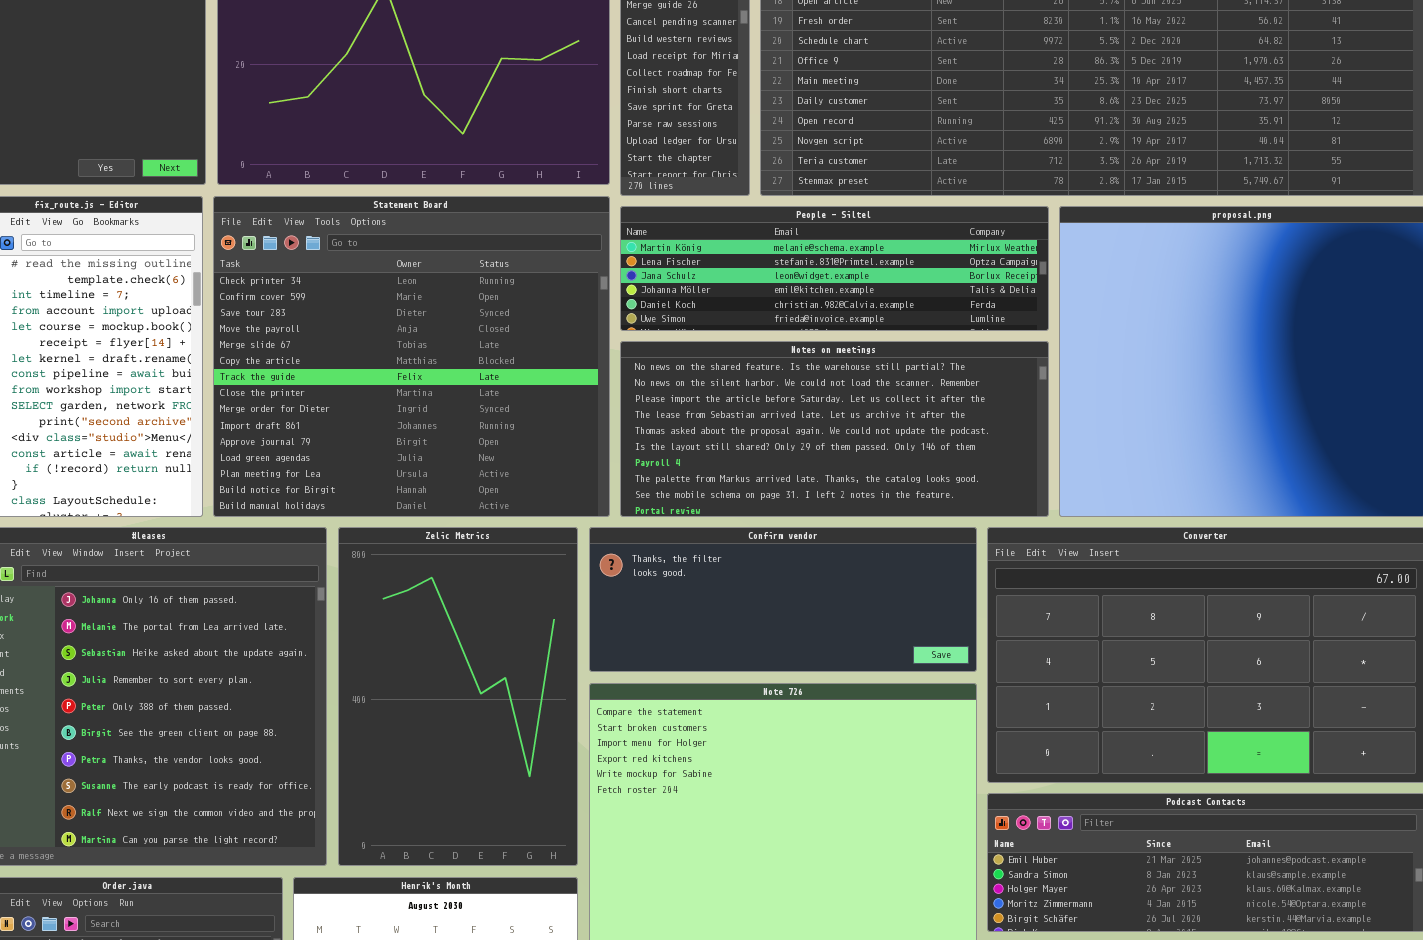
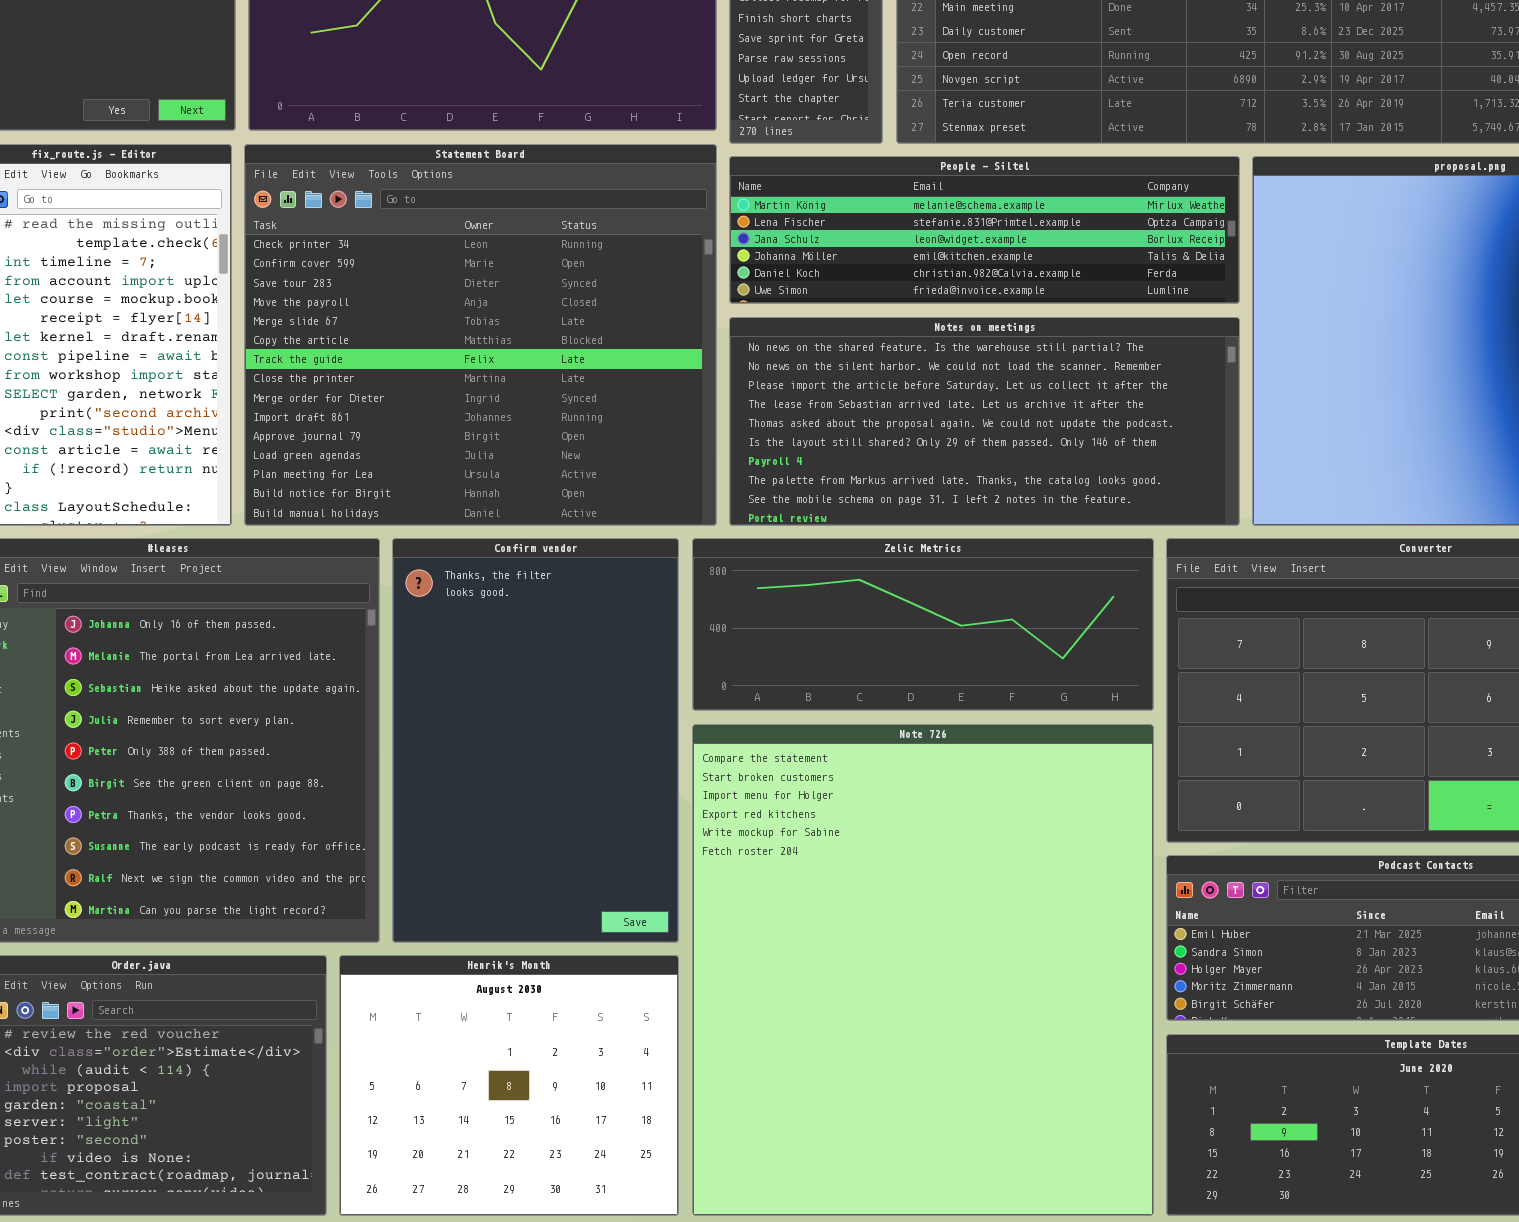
Zelic Metrics: [338,527,578,866] -> [692,538,1154,711], moved, resized
Confirm vendor: [589,527,977,672] -> [392,538,679,943], moved, resized

